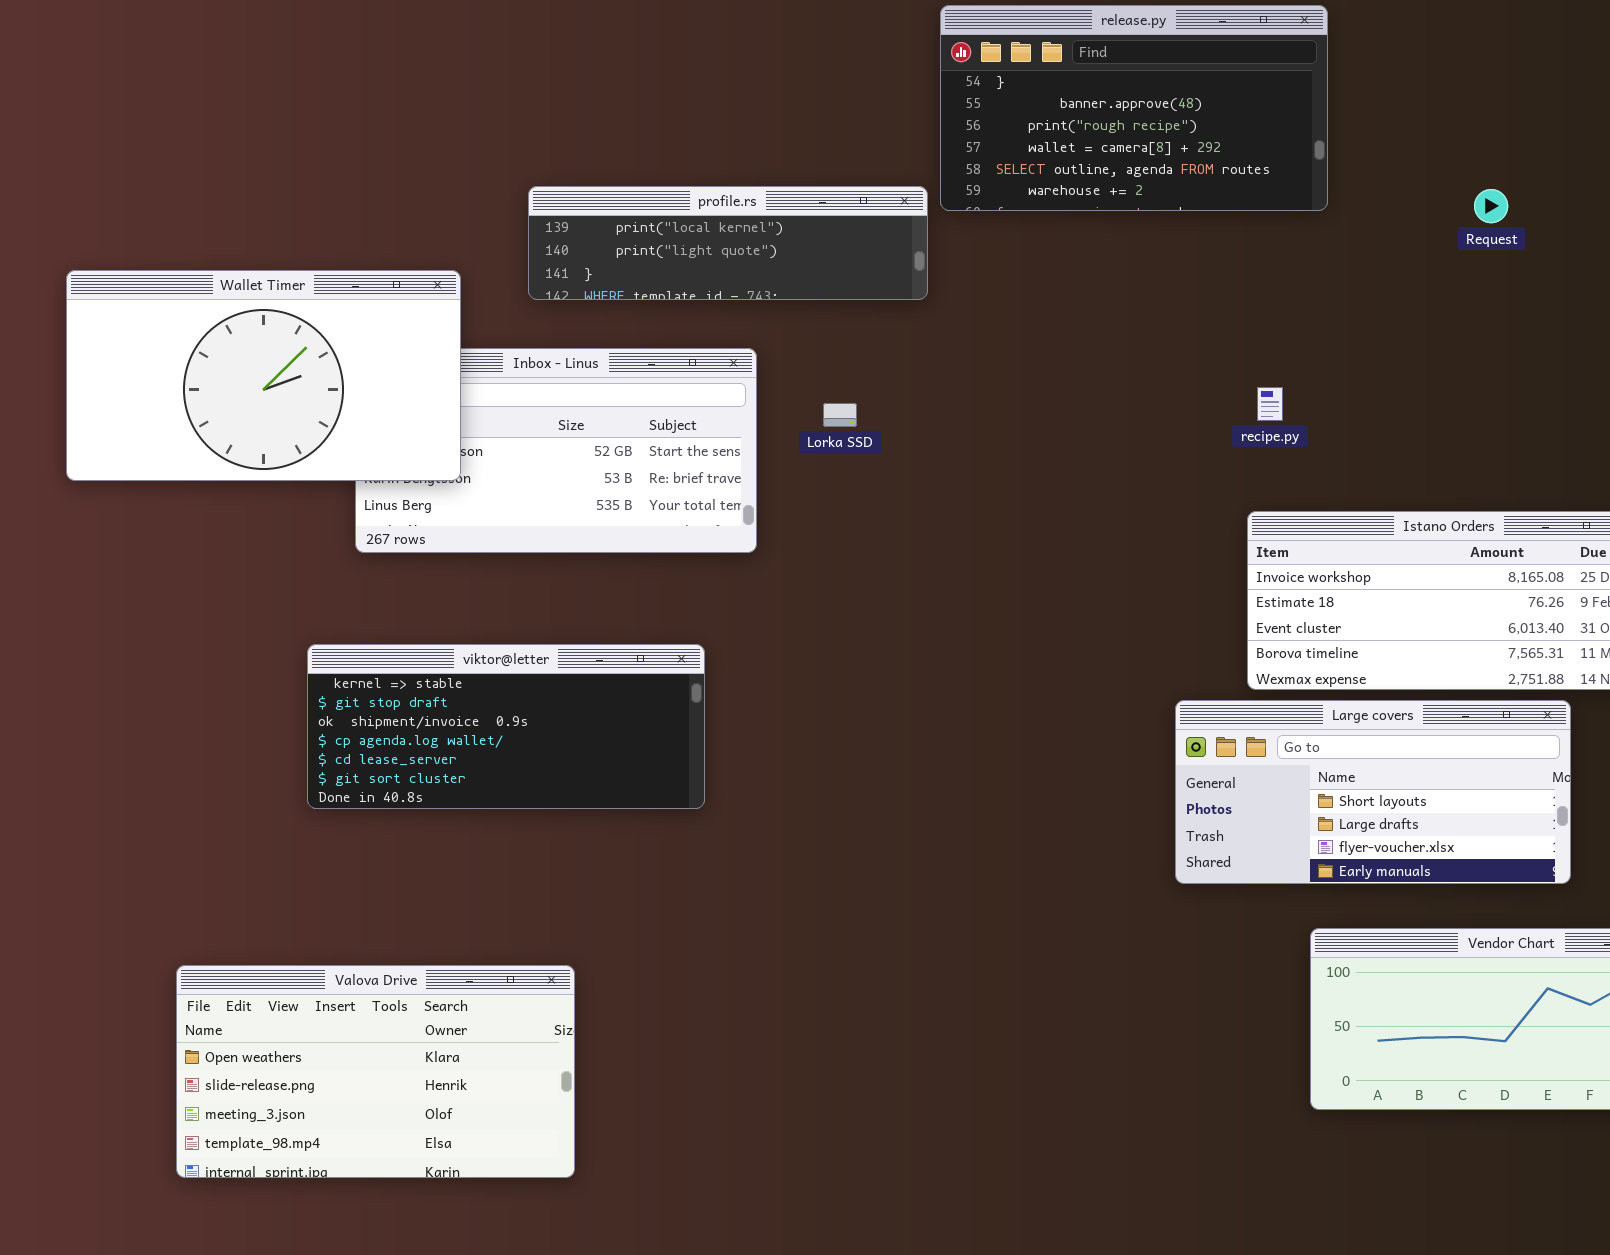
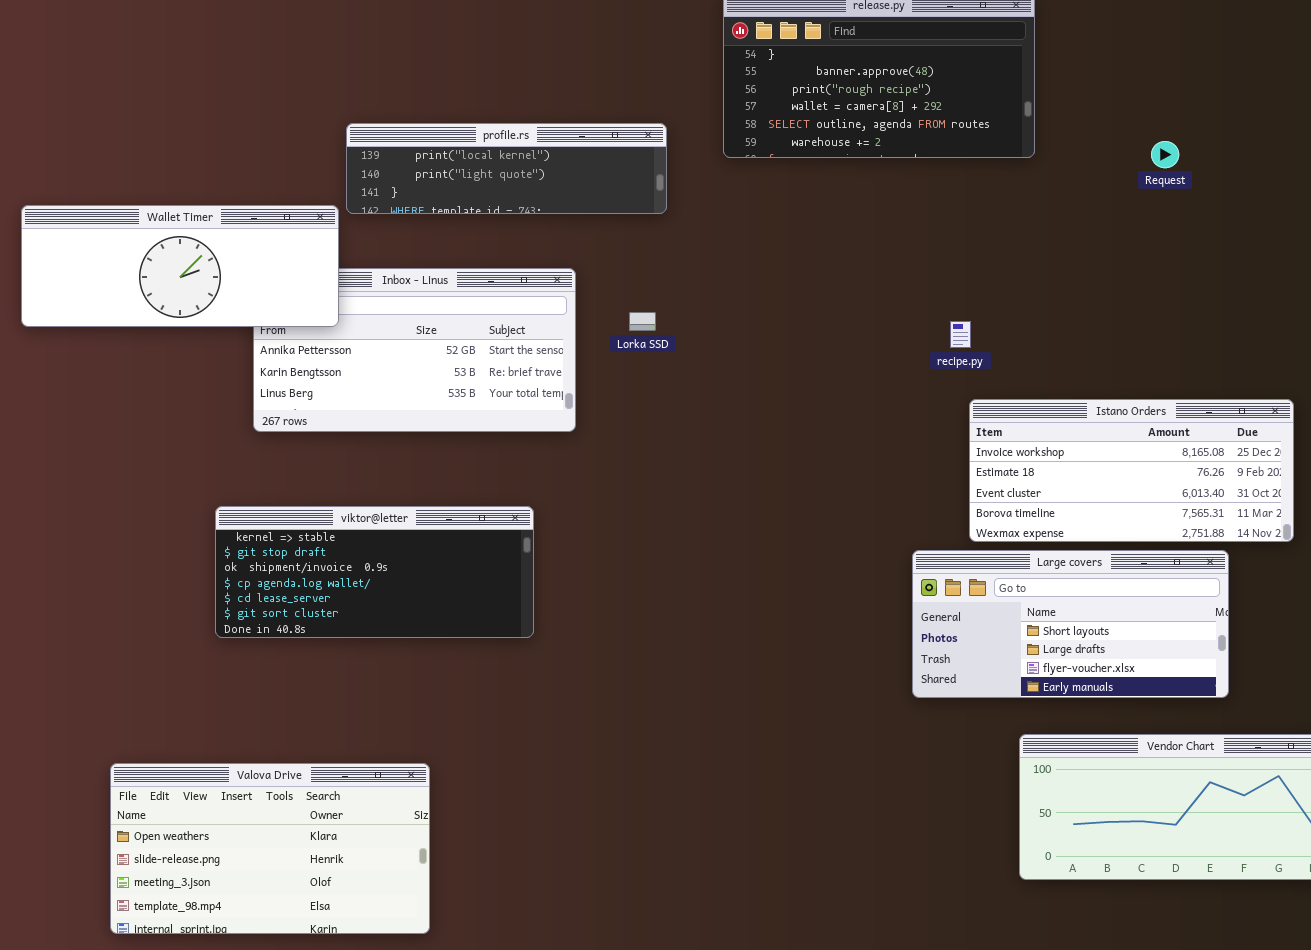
profile.rs: [528,186,928,300] -> [346,123,667,214], moved
Wallet Timer: [66,270,461,481] -> [21,205,339,327], resized
recipe.py: [1257,387,1283,421] -> [950,321,971,348], moved

